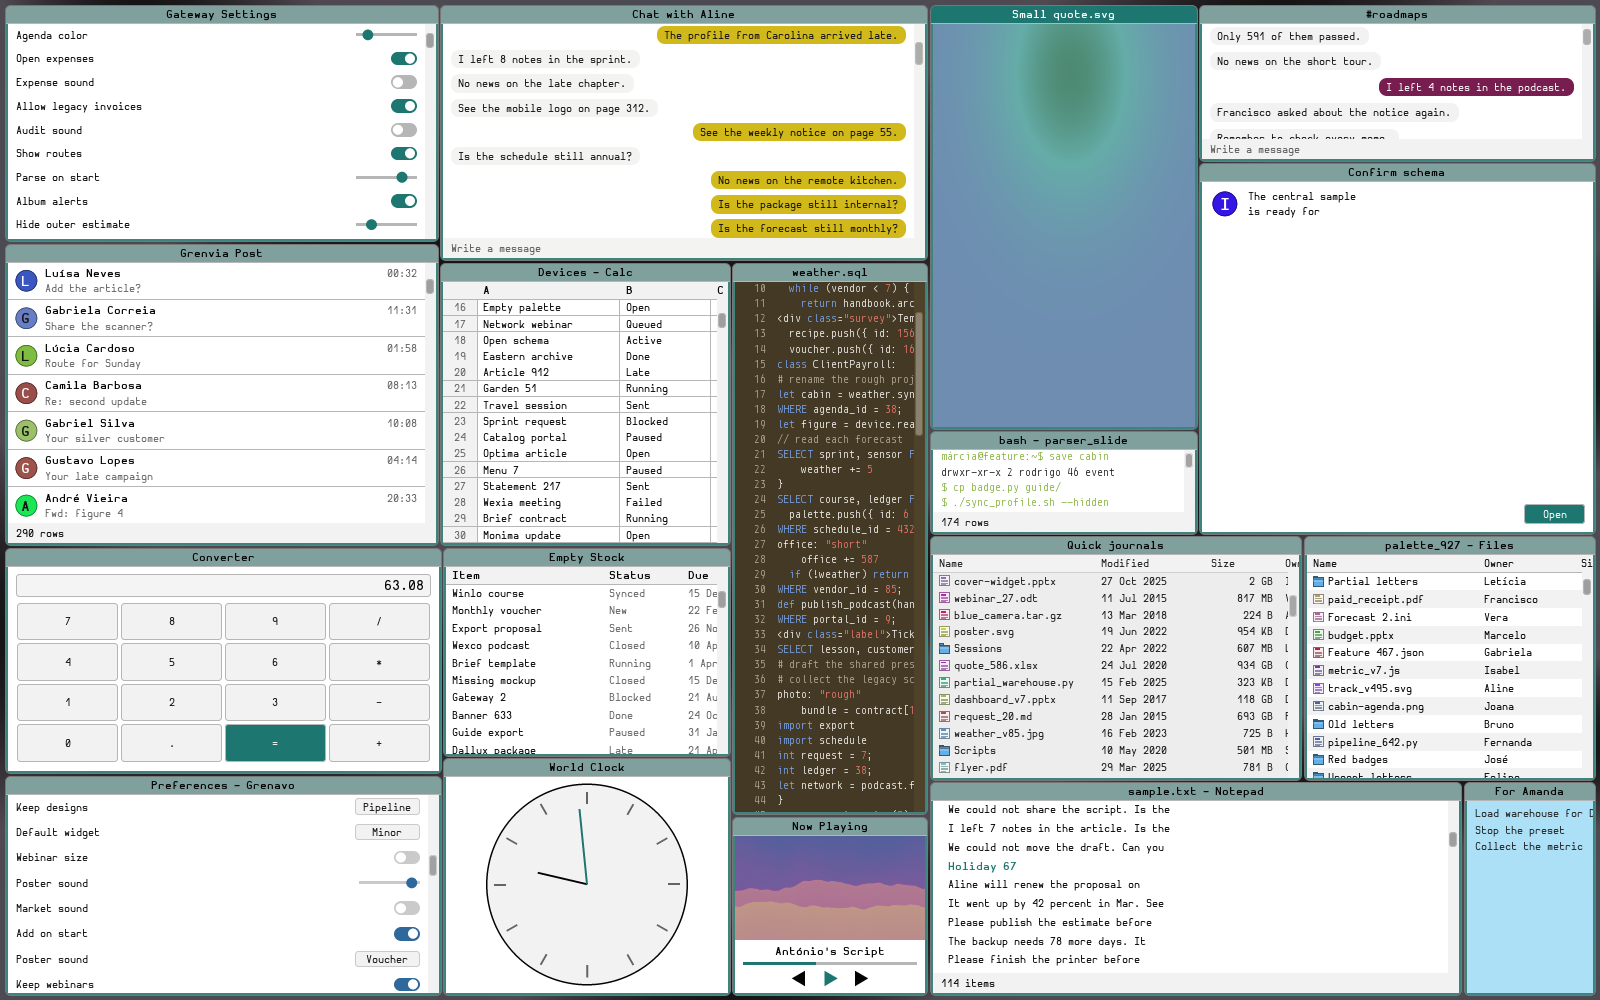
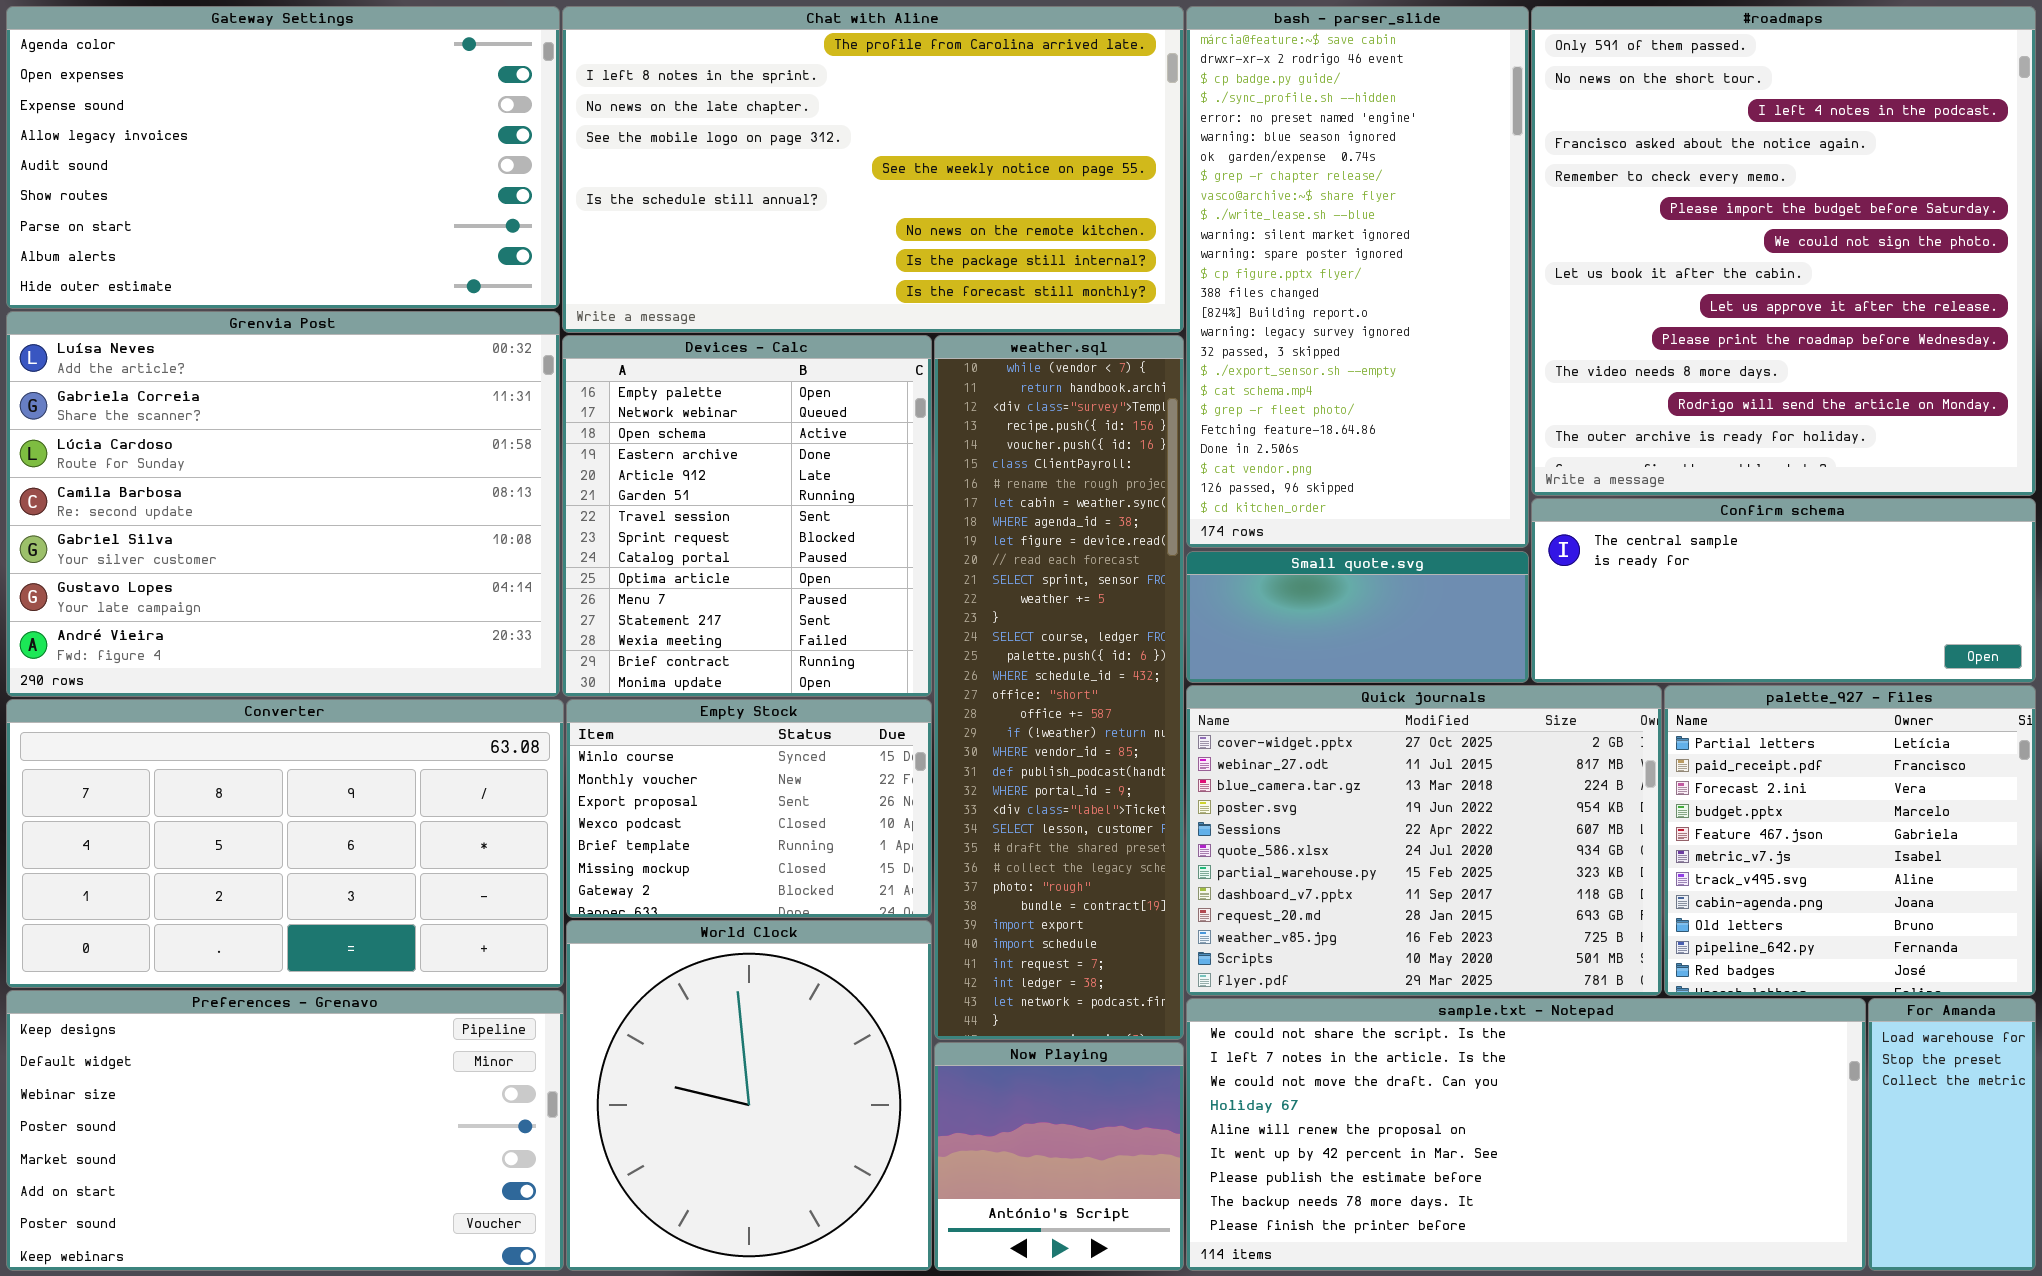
Small quote.svg: [930,5,1198,430] -> [1186,551,1529,683], moved, resized
#roadmaps: [1199,5,1596,162] -> [1531,6,2036,496], resized
Confirm schema: [1199,163,1596,535] -> [1531,498,2036,683], resized
bash - parser_slide: [930,431,1198,535] -> [1186,6,1529,548], moved, resized
Empty Stock: [443,548,731,757] -> [566,699,932,918], resized
World Clock: [443,758,731,996] -> [566,920,932,1271], resized

